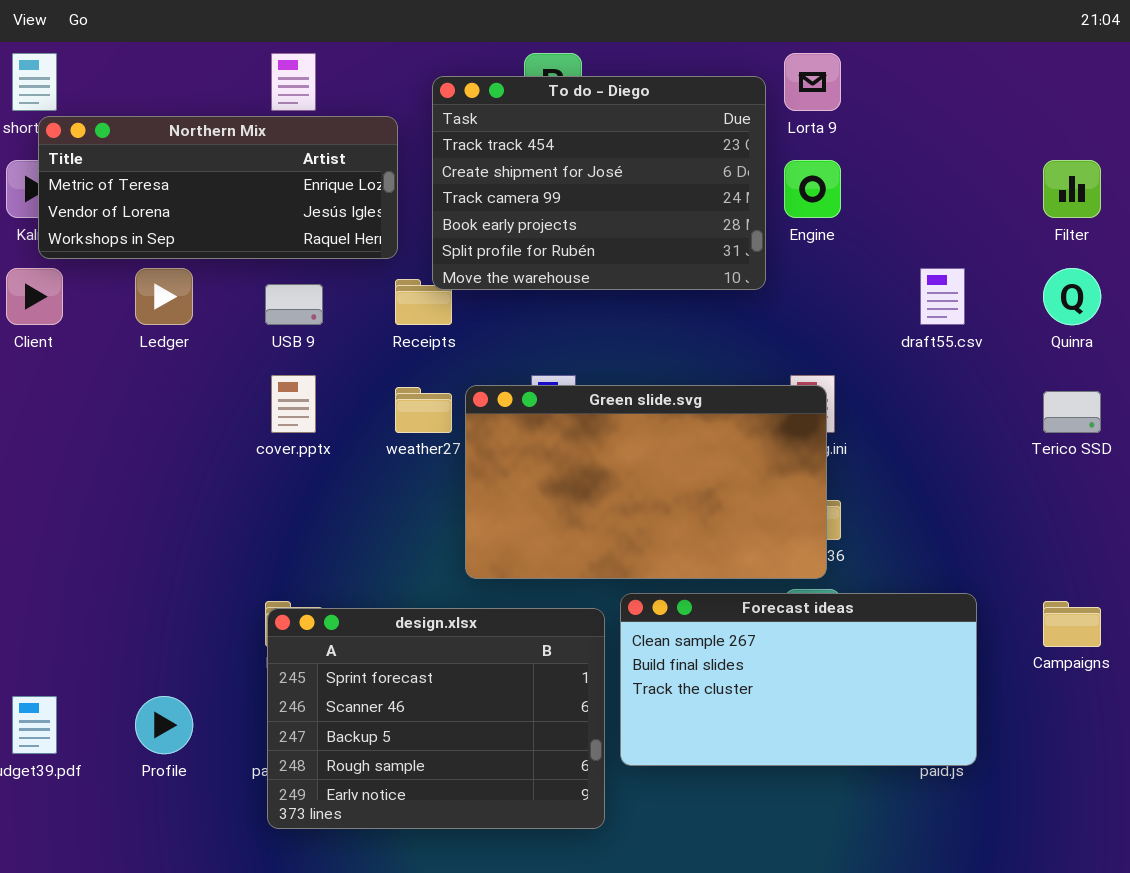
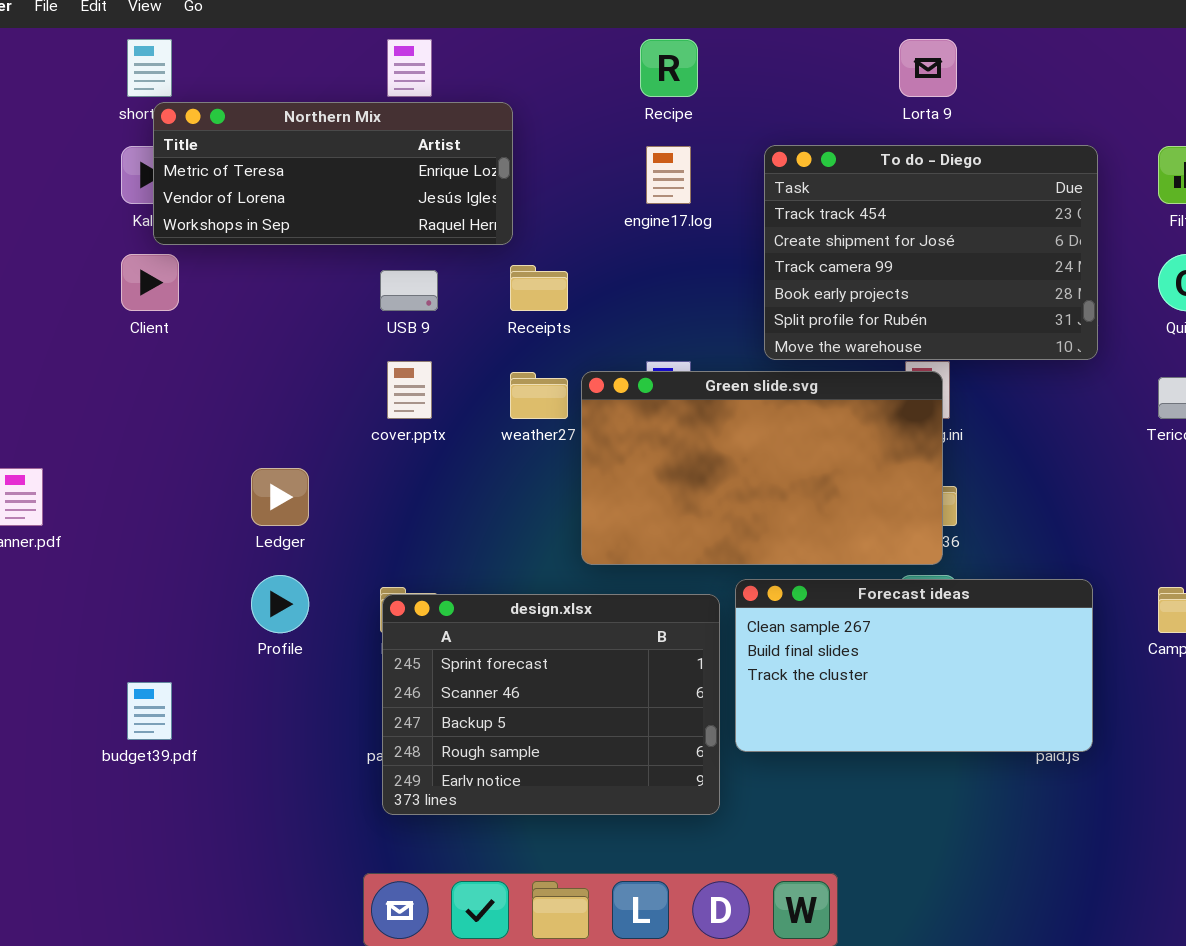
To do - Diego: [432,76,766,290] -> [764,145,1098,360], moved
Ledger: [135,268,193,325] -> [251,468,309,526], moved
Profile: [135,696,193,754] -> [251,575,309,633], moved

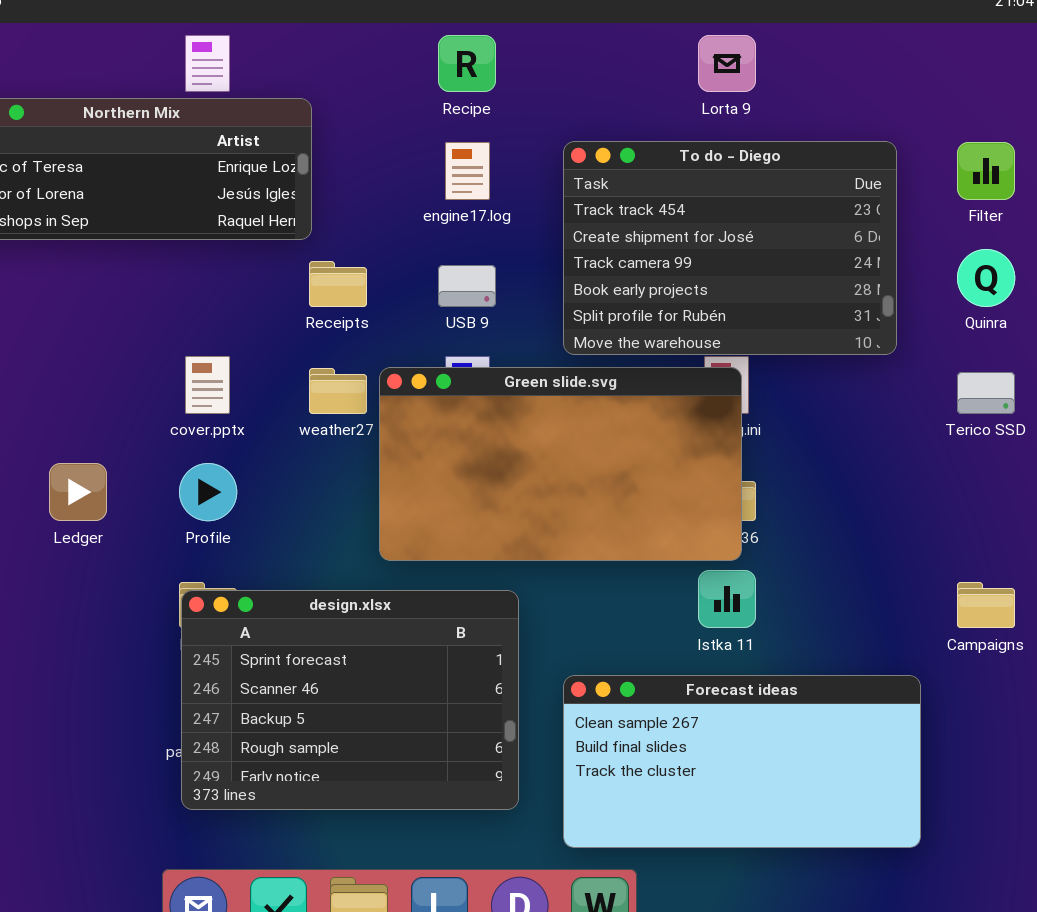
USB 9: [380,270,438,311] -> [438,265,496,307], moved
Profile: [251,575,309,633] -> [179,463,237,521], moved
Forecast ideas: [735,579,1093,752] -> [563,675,921,848], moved

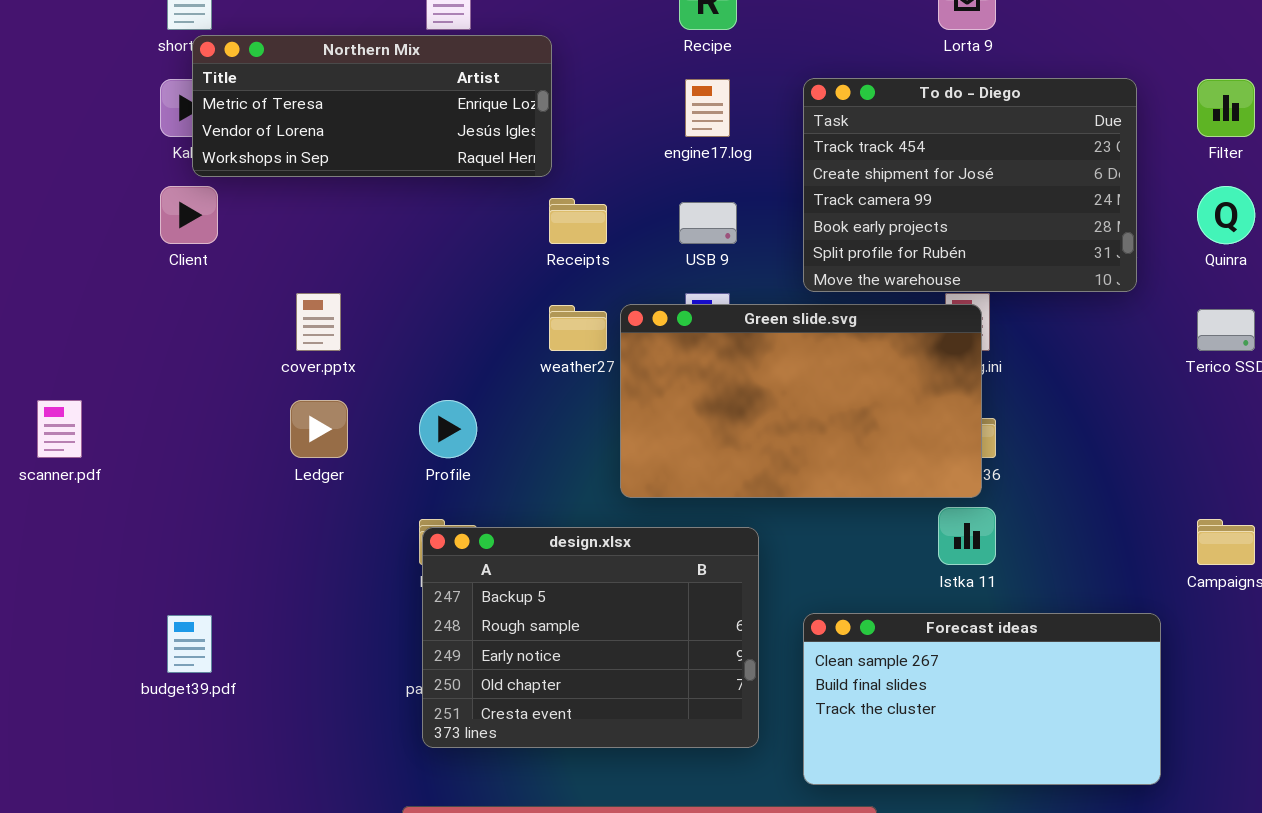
cover.pptx: [185,356,230,414] -> [296,293,341,351], moved
design.xlsx: [181,590,519,810] -> [422,527,759,748], scrolled down 2 rows

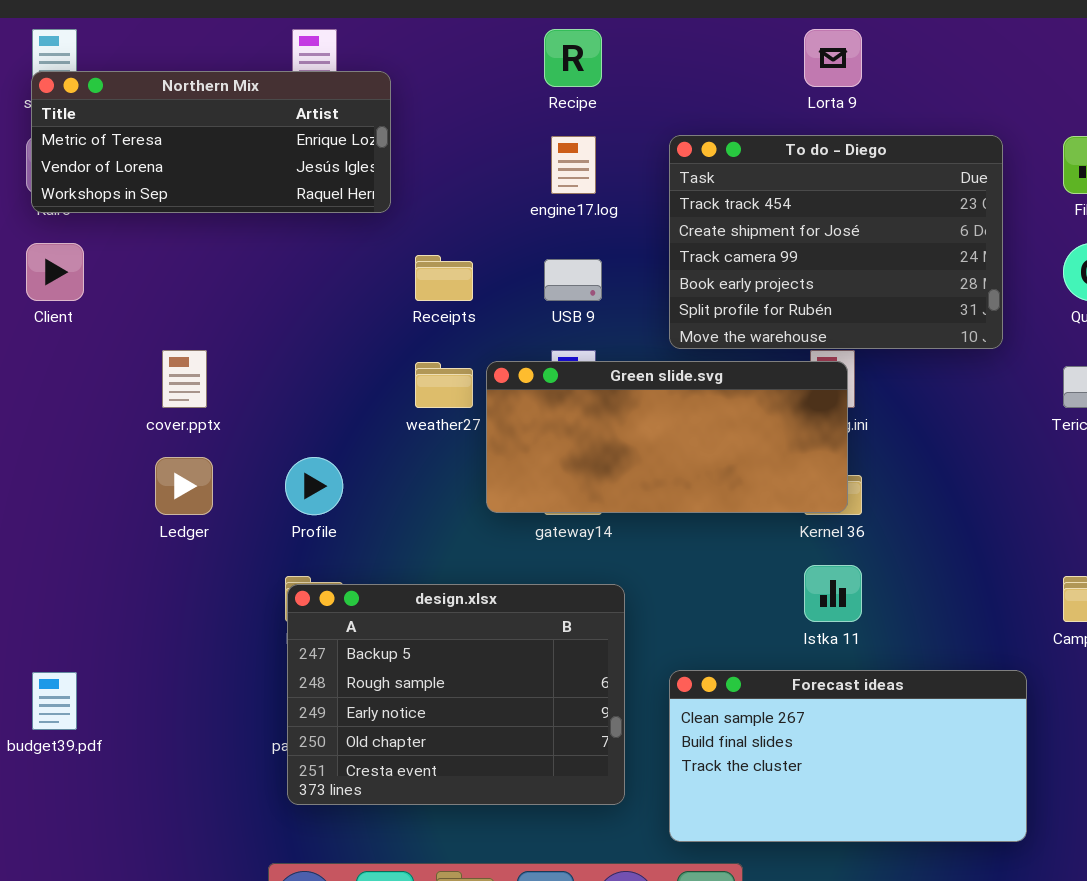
Northern Mix: [192,35,552,177] -> [31,71,391,213], moved
Green slide.svg: [620,304,982,498] -> [486,361,848,513], resized

